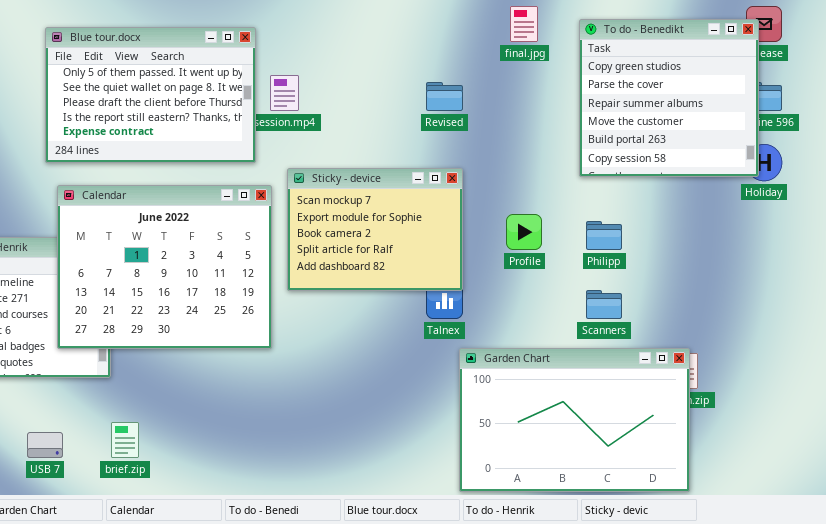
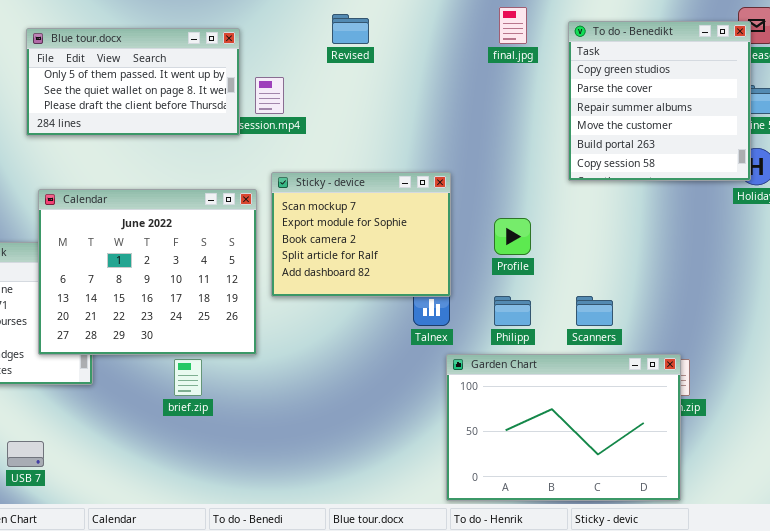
Blue tour.docx: [45,27,256,163] -> [26,28,240,136], resized
Revised: [426,82,463,111] -> [332,14,369,44], moved
Philipp: [586,221,622,250] -> [494,296,531,326], moved
brief.zip: [111,422,139,458] -> [174,359,202,396], moved

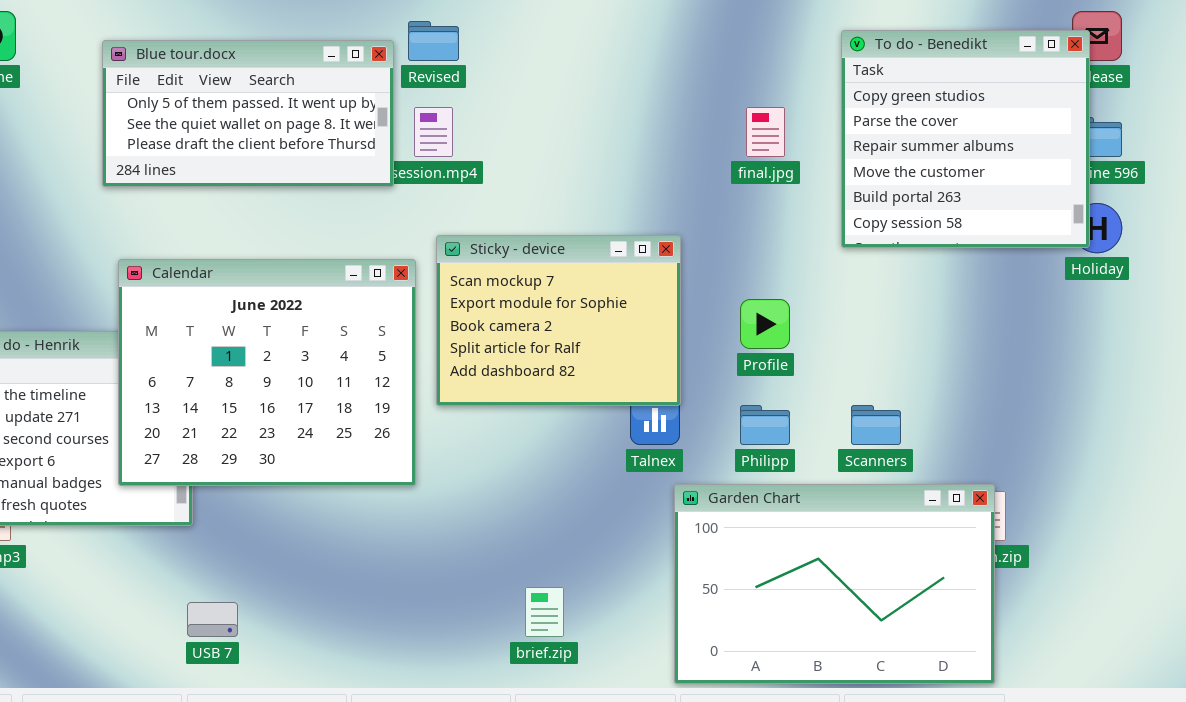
final.jpg: [499,7,527,44] -> [746,107,785,157], moved
Revised: [332,14,369,44] -> [408,21,459,61], moved
brief.zip: [174,359,202,396] -> [525,587,564,637], moved
USB 7: [7,441,44,467] -> [187,602,238,637], moved

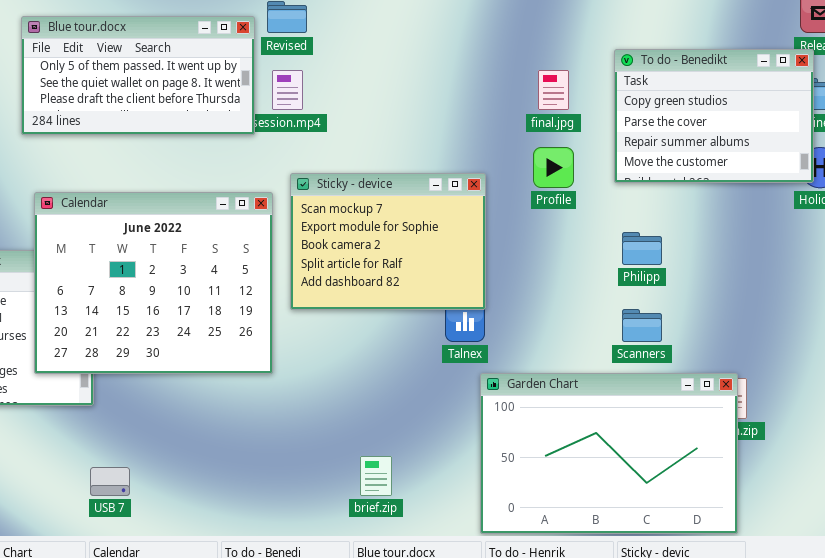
To do - Benedikt: [841,30,1090,248] -> [614,49,814,183], resized
Profile: [740,299,790,349] -> [533,147,574,188], moved
Philipp: [740,405,790,445] -> [622,232,662,265], moved

